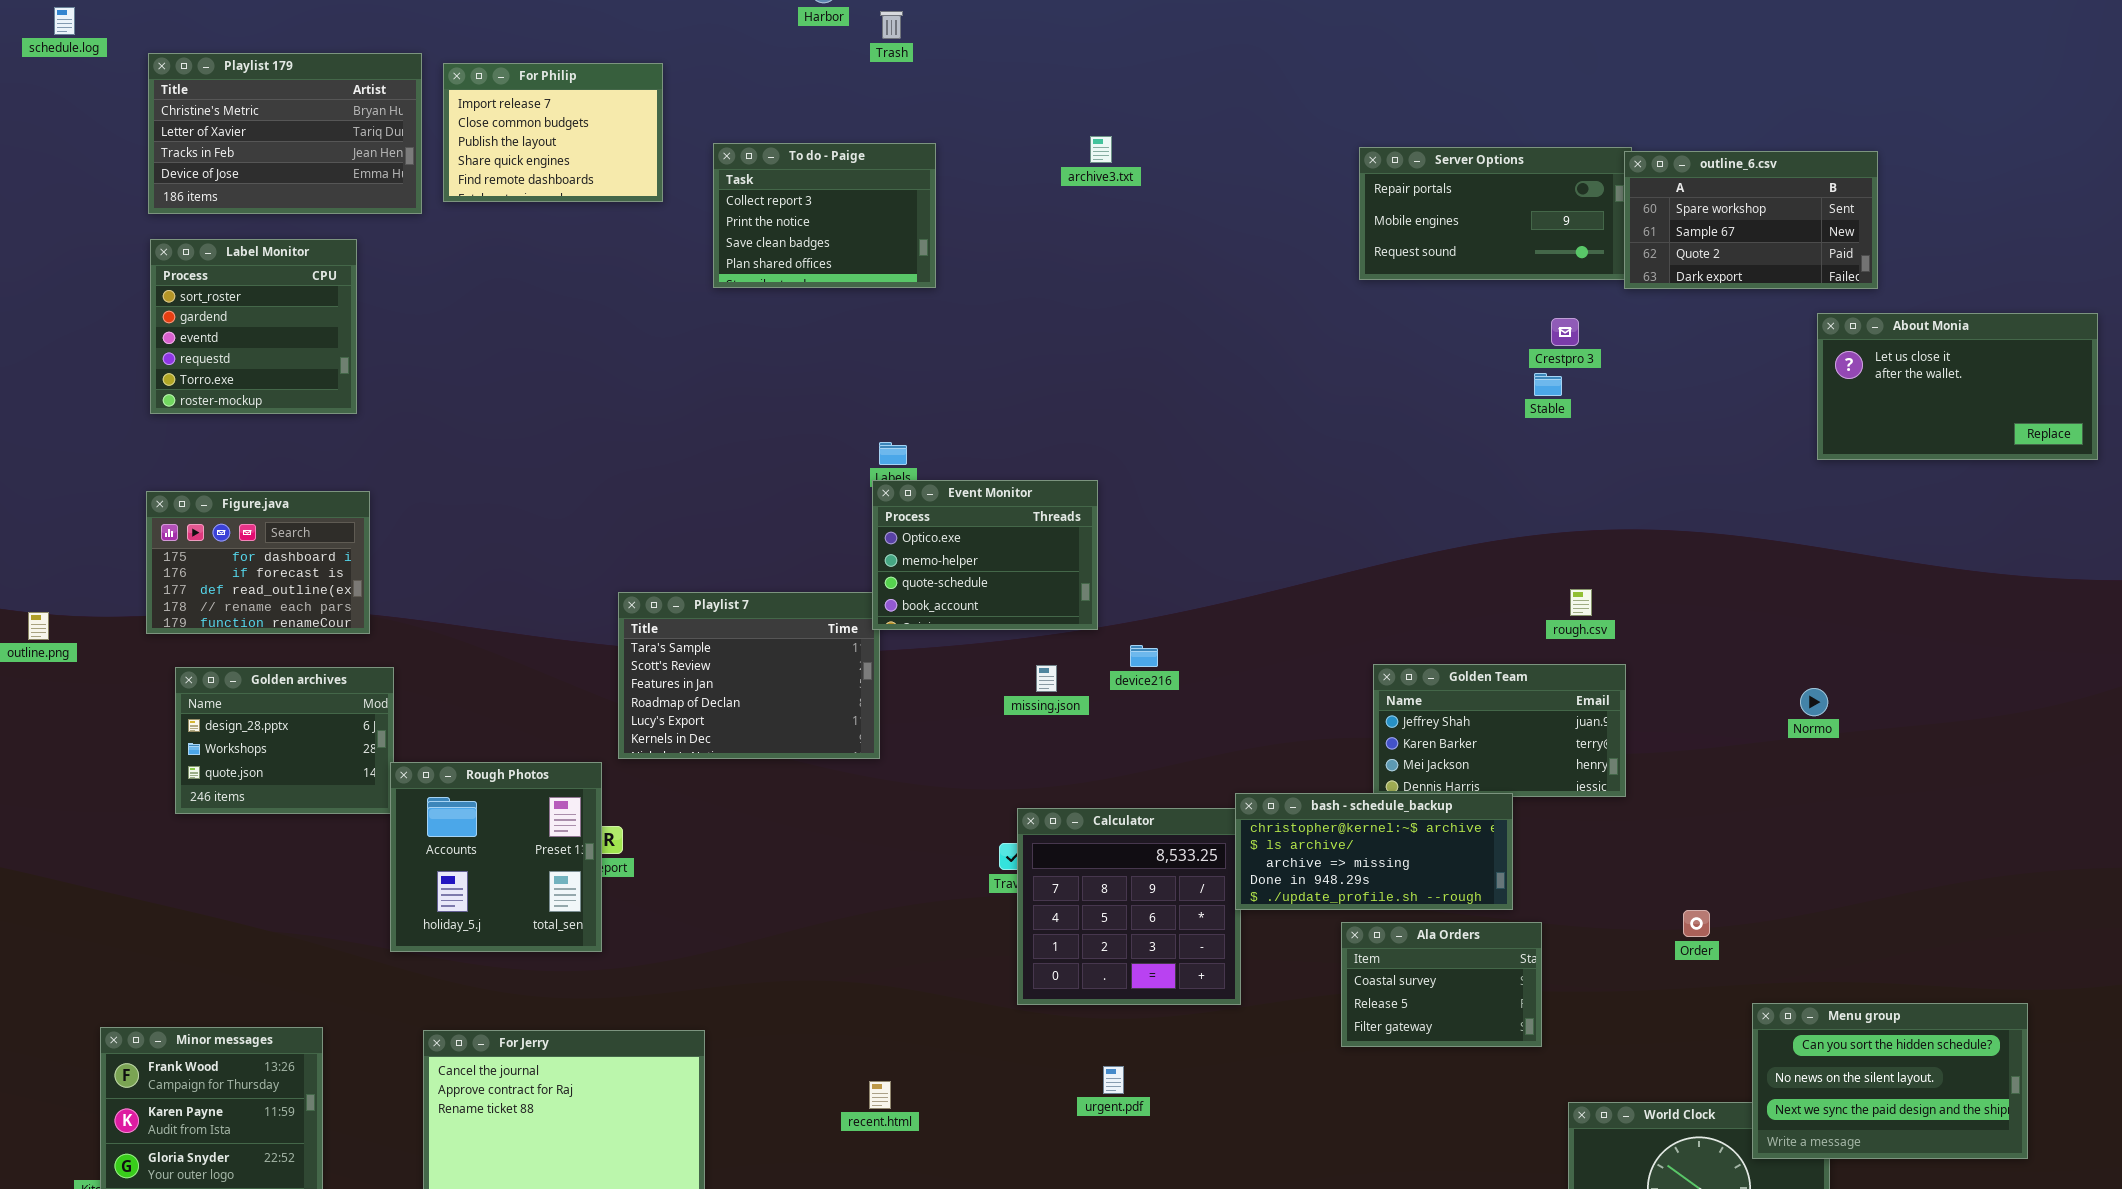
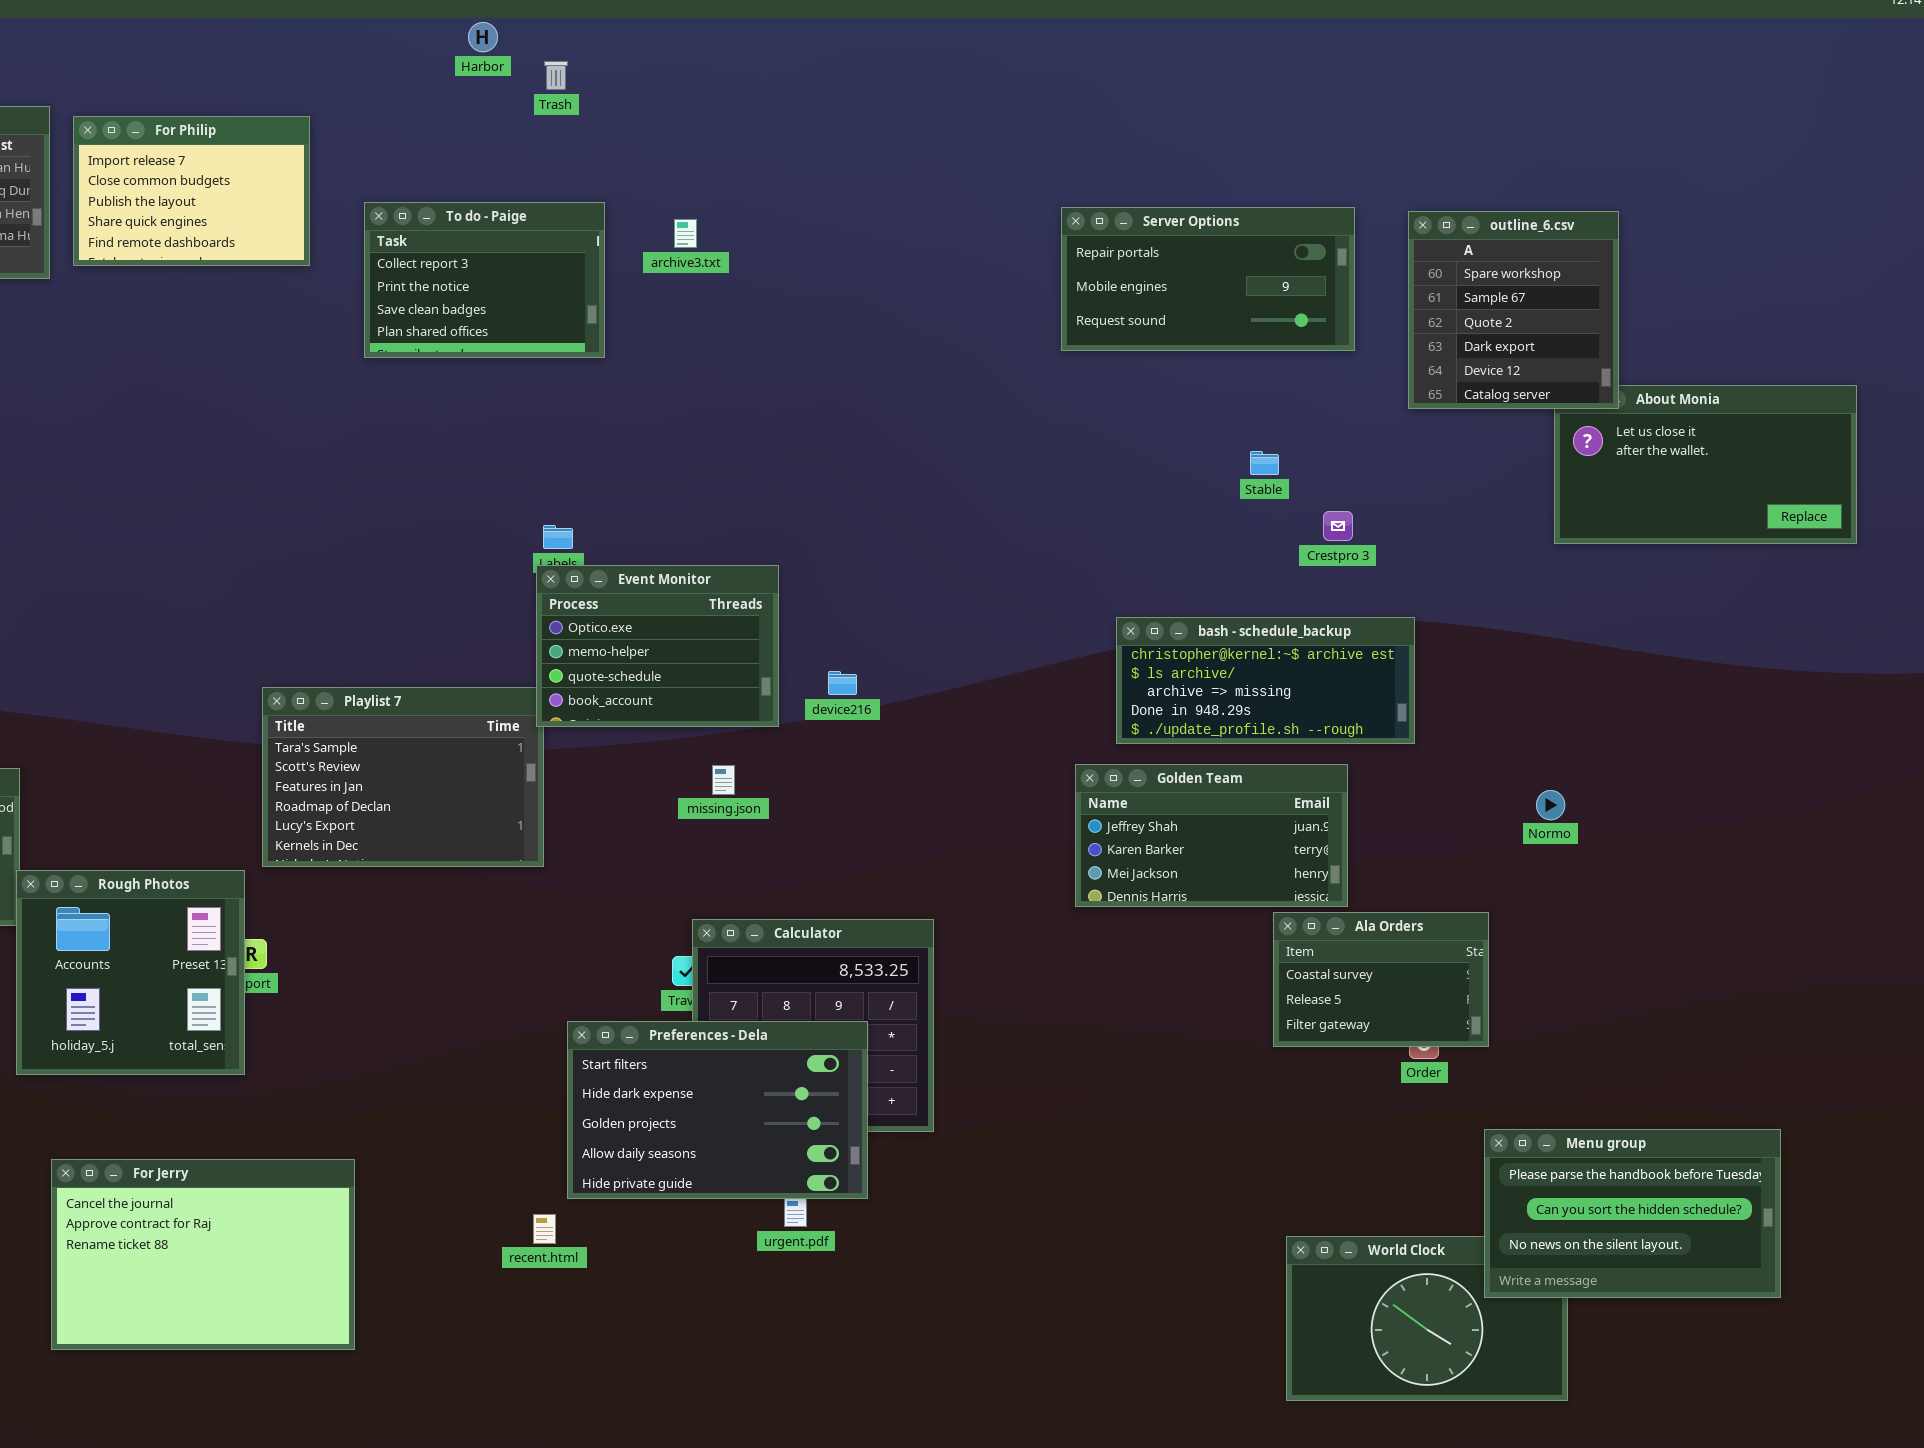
archive3.txt: [1090,136,1112,163] -> [674,219,697,248], moved
outline_6.csv: [1624,151,1878,289] -> [1408,211,1619,409], resized
Crestpro 3: [1551,318,1579,346] -> [1323,511,1353,541], moved
device216: [1130,645,1158,667] -> [828,671,857,695], moved
bash - schedule_backup: [1235,793,1513,910] -> [1116,617,1415,744], moved
Preferences - Dela: none -> [567,1021,868,1199], opened
Ala Orders: [1341,922,1542,1047] -> [1273,912,1489,1047], moved
Menu group: [1752,1003,2028,1159] -> [1484,1129,1781,1298], scrolled up 1 row

